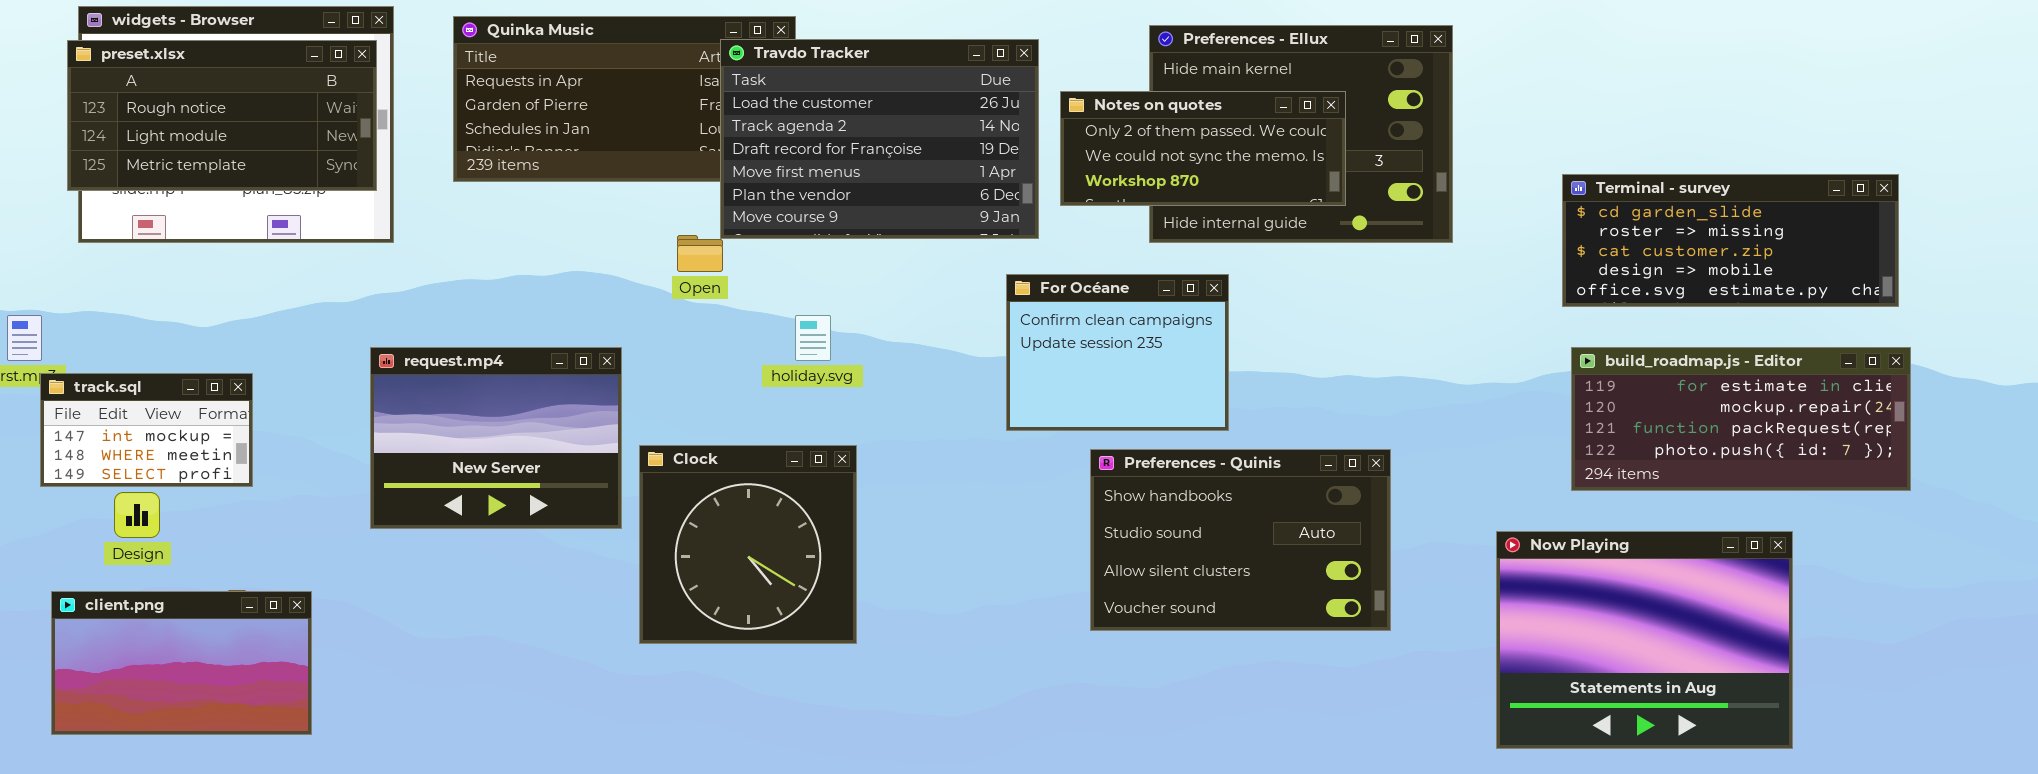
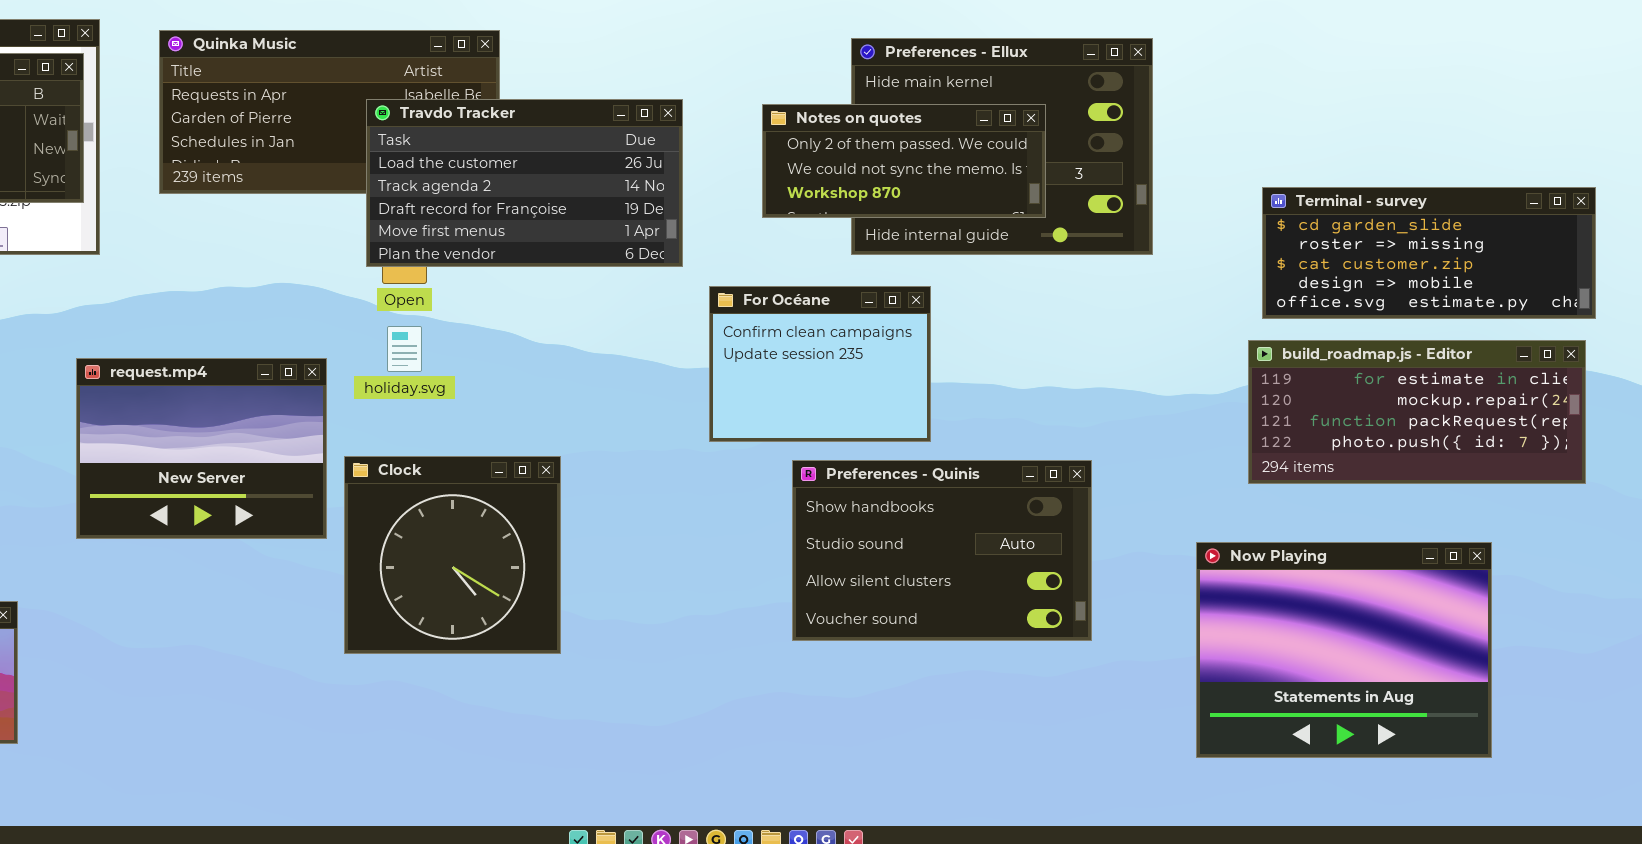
Travdo Tracker: [720,39,1039,239] -> [366,99,683,267], moved, resized
holiday.svg: [795,315,831,361] -> [387,326,422,372], moved
build_roadmap.js - Editor: [1571,347,1911,491] -> [1248,340,1586,484], moved

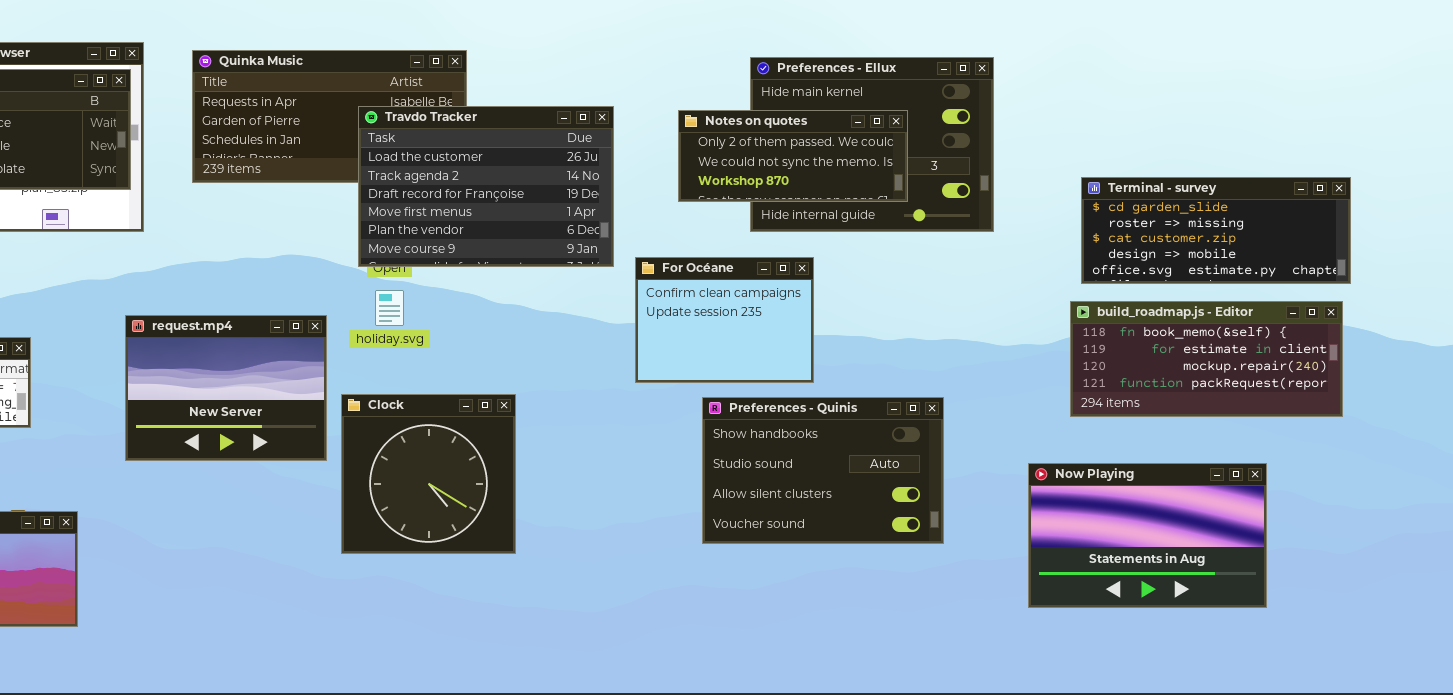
Travdo Tracker: [366,99,683,267] -> [358,106,614,267], resized
build_roadmap.js - Editor: [1248,340,1586,484] -> [1070,301,1343,417], scrolled up 1 row
Now Playing: [1196,542,1492,758] -> [1028,463,1267,608], resized

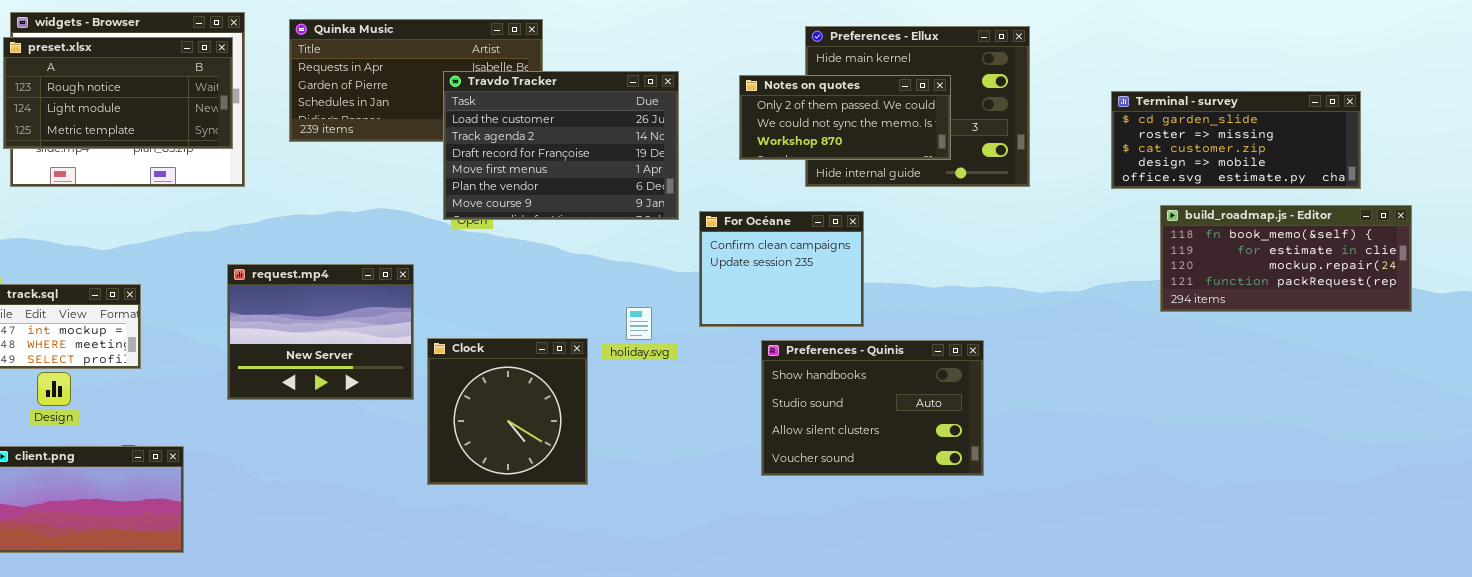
Terminal - survey: [1081,177,1351,284] -> [1111,91,1361,189], moved
holiday.svg: [375,290,404,326] -> [626,307,652,340], moved
build_roadmap.js - Editor: [1070,301,1343,417] -> [1160,205,1412,312], moved
Now Playing: [1028,463,1267,608] -> none, closed

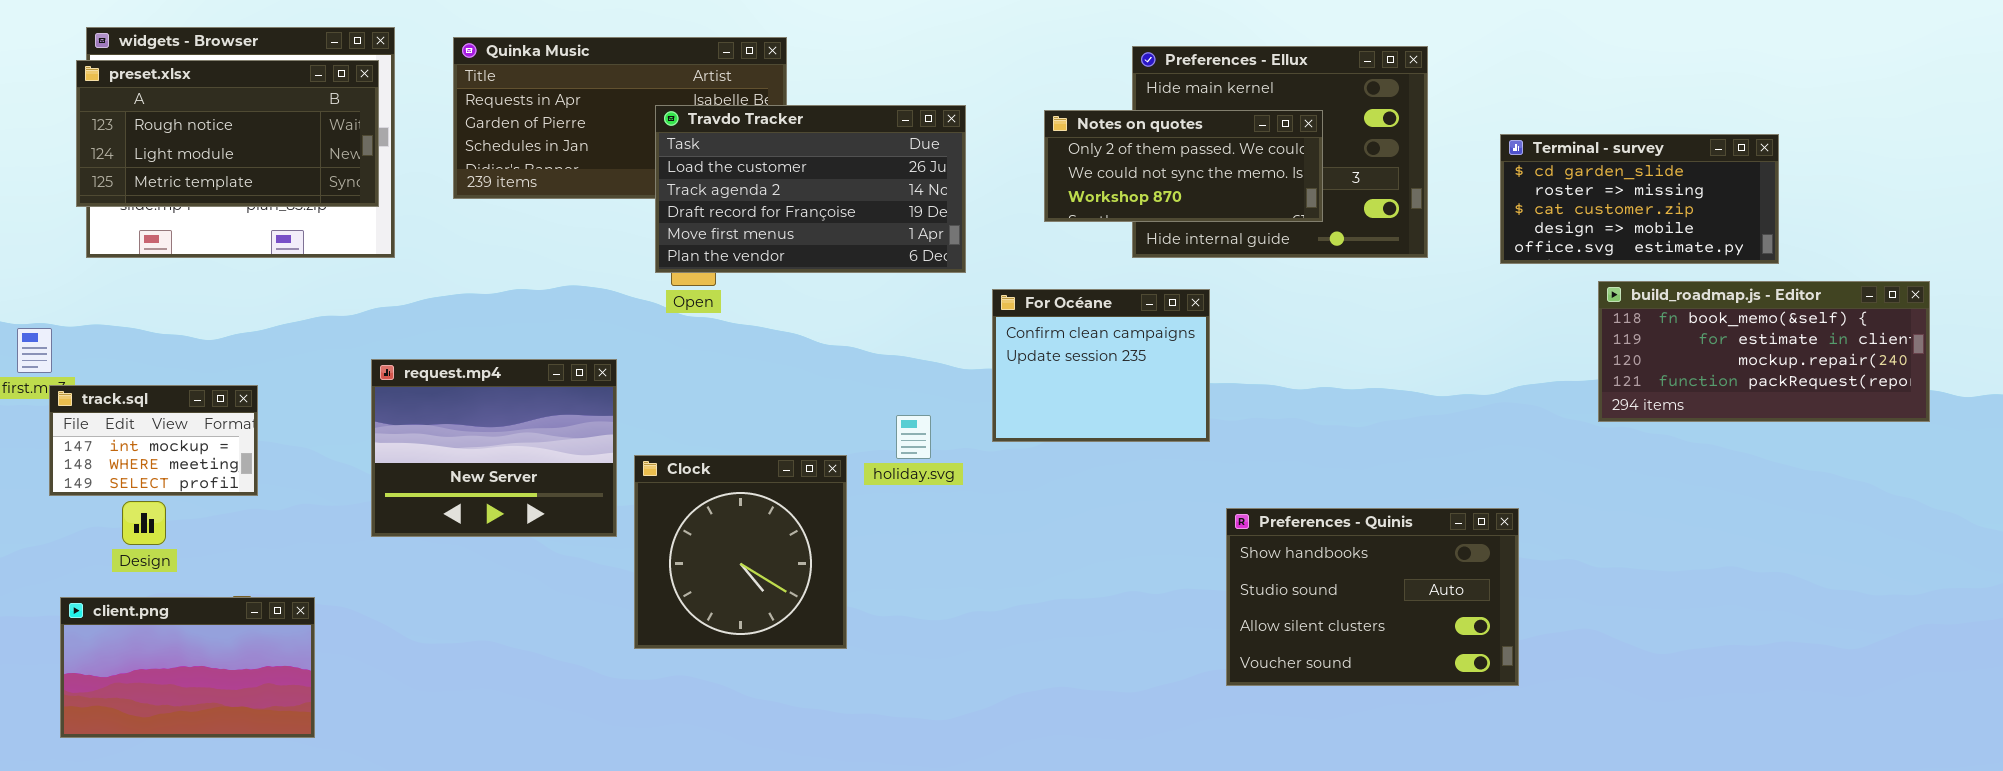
Travdo Tracker: [443,71,679,220] -> [655,105,966,273], resized
Terminal - survey: [1111,91,1361,189] -> [1500,134,1779,264], moved, resized
Preferences - Quinis: [761,340,984,476] -> [1226,508,1519,686], moved

